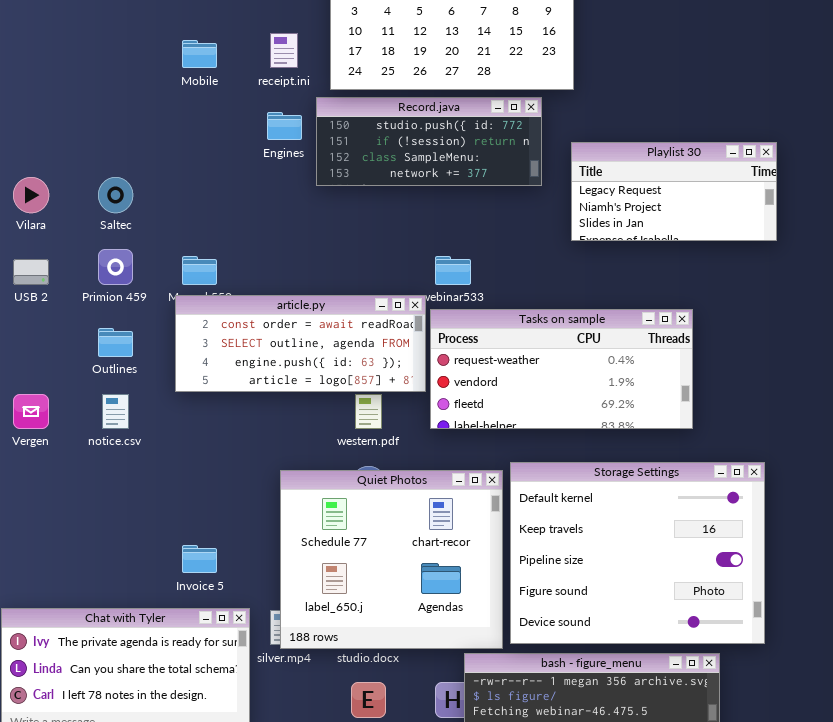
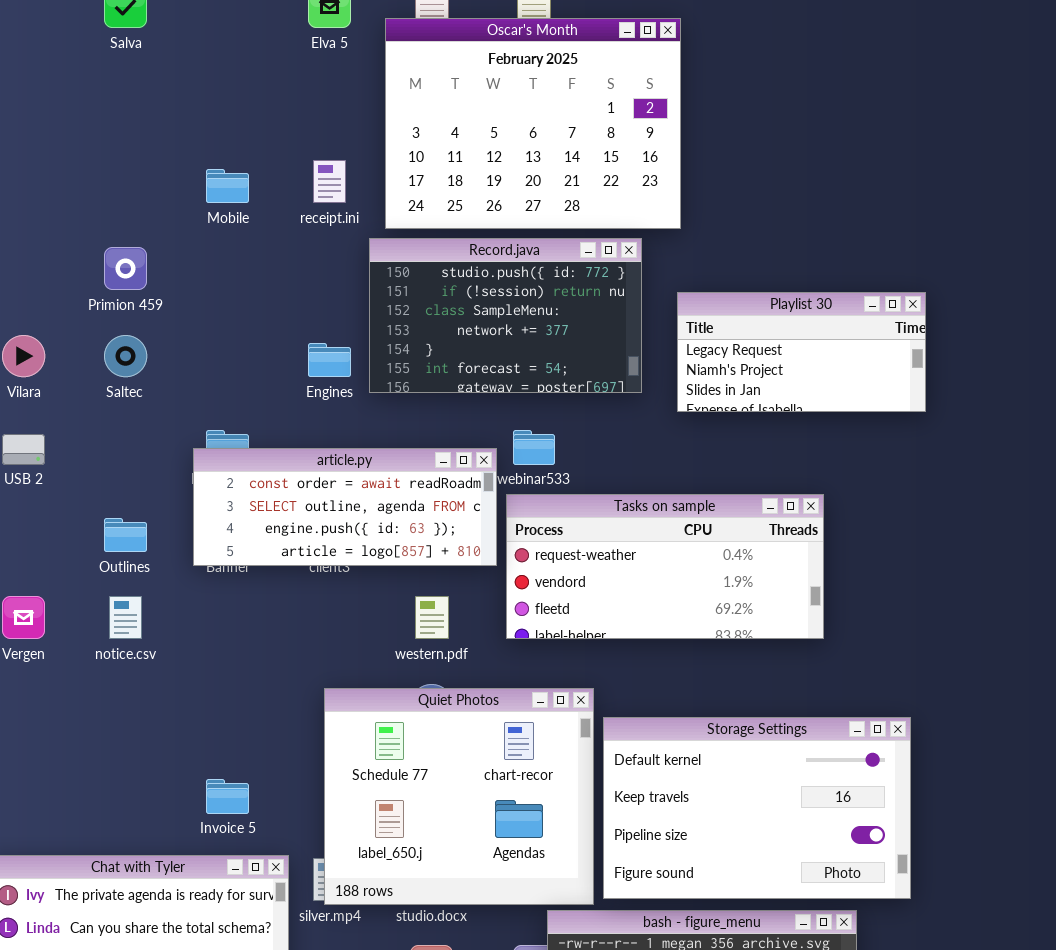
Record.java: [316,97,542,186] -> [369,238,642,393], resized
Engines: [267,112,302,140] -> [308,343,351,377], moved
Primion 459: [98,249,133,285] -> [104,247,147,290], moved
article.py: [175,295,426,392] -> [193,448,497,566], moved
Storage Settings: [510,462,765,644] -> [603,717,911,899], resized

